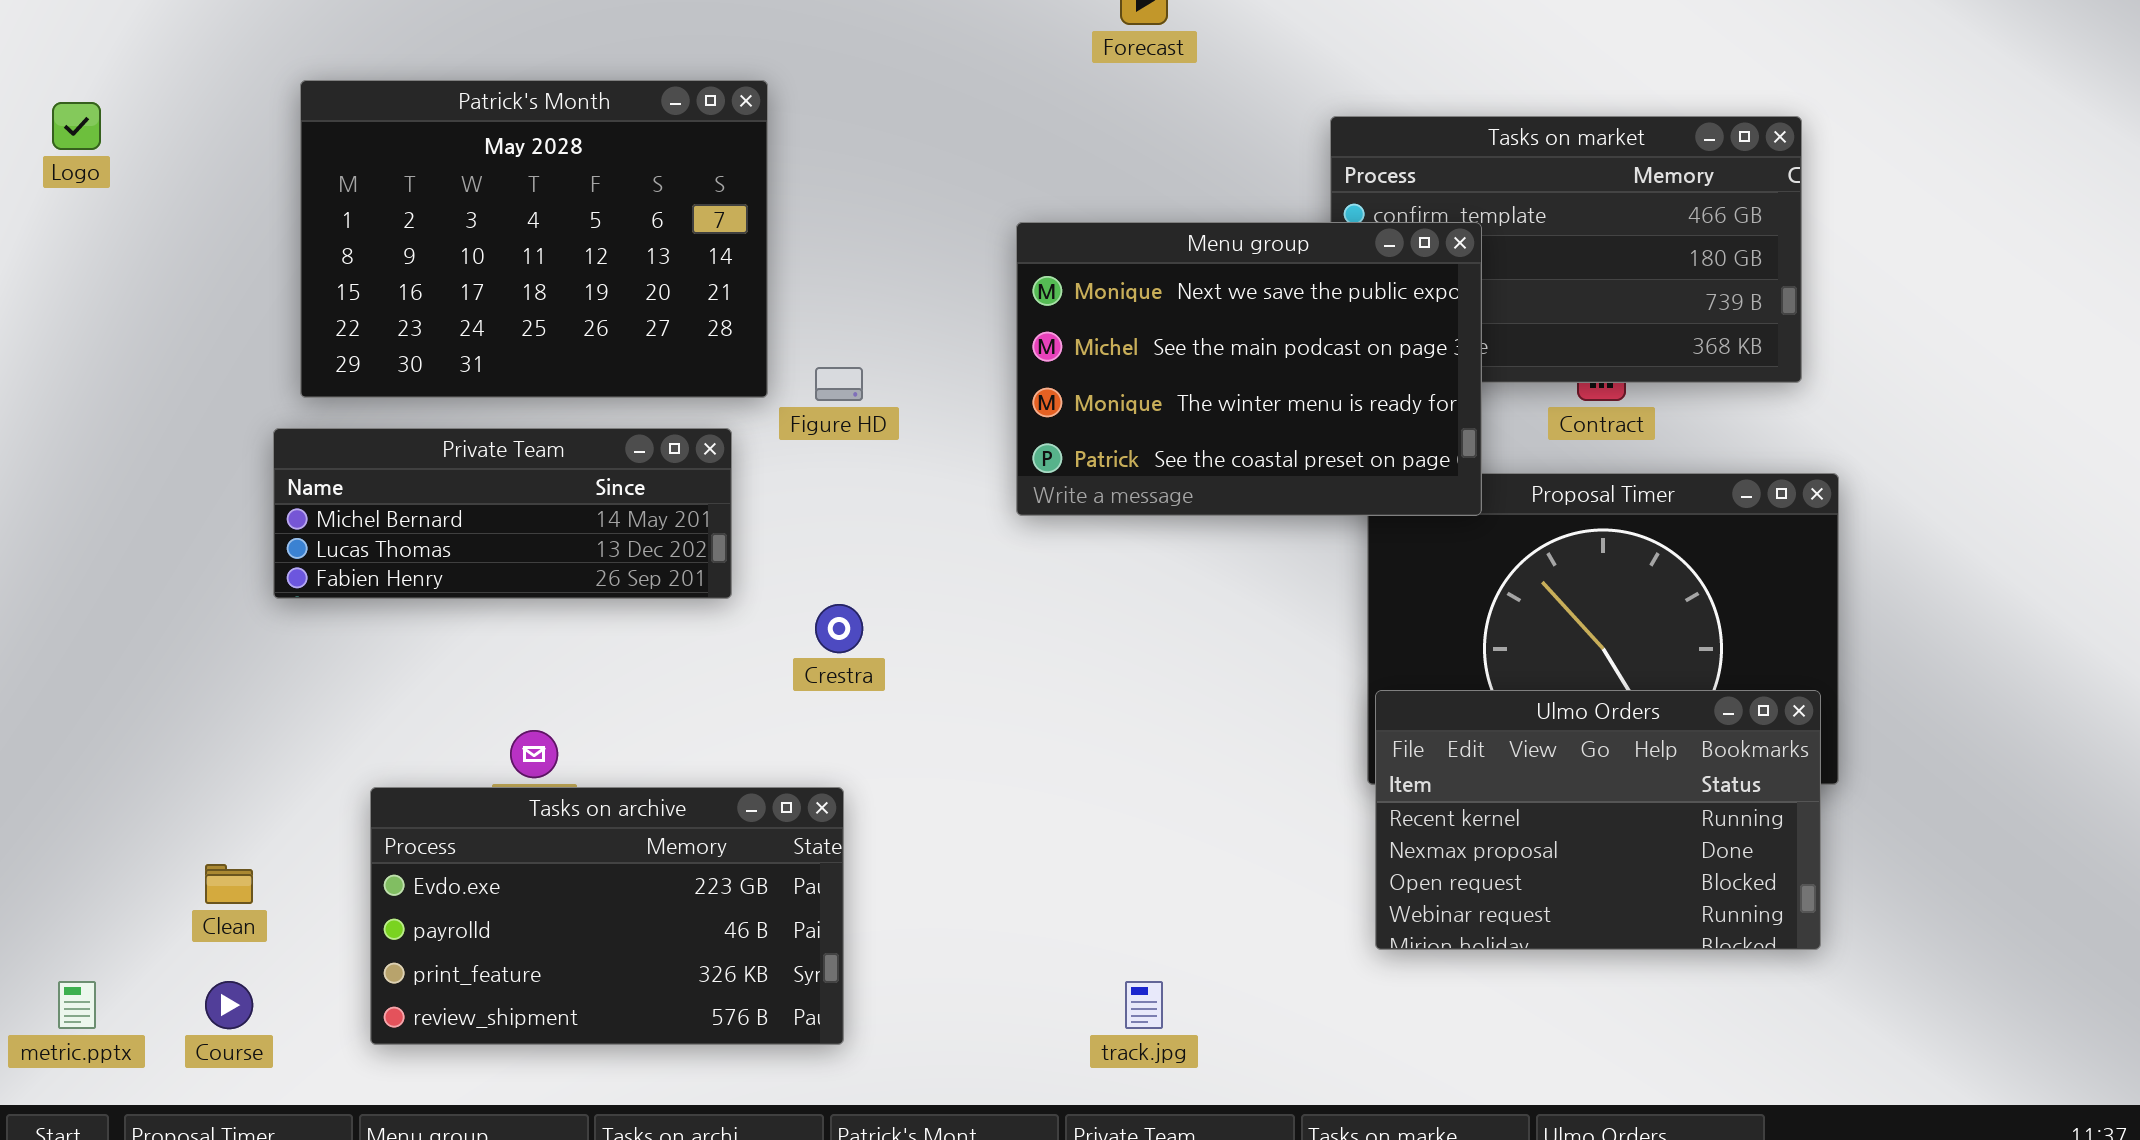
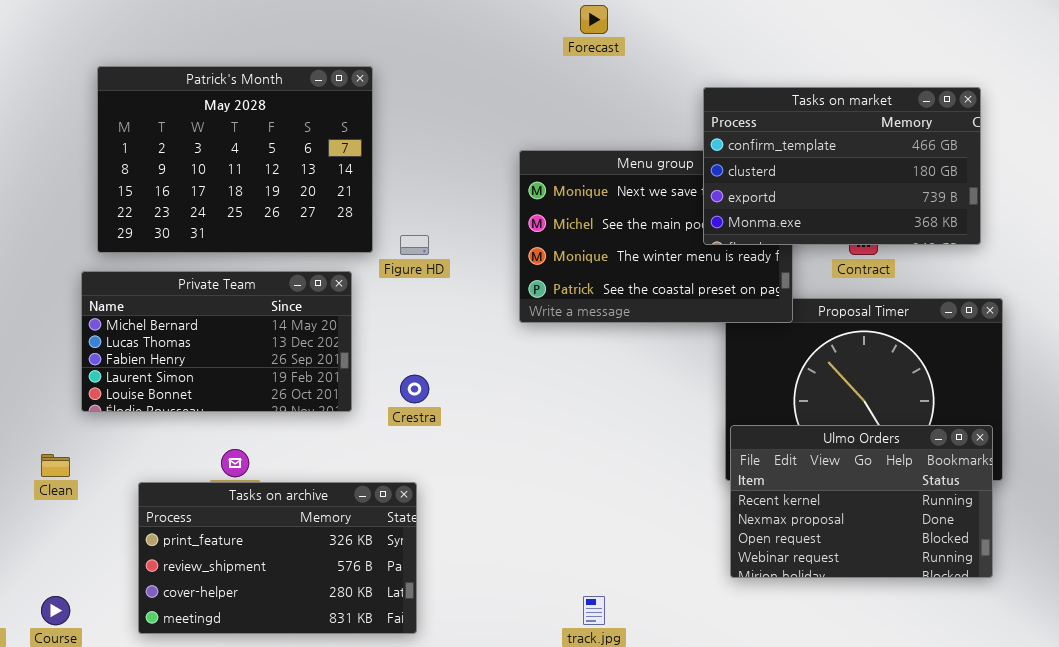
Tasks on market: [1330,116,1802,383] -> [703,87,981,245], raised
Private Team: [273,428,732,599] -> [81,271,352,412], resized
Tasks on archive: [370,787,844,1045] -> [138,482,417,634], scrolled down 2 rows
Clean: [205,864,253,904] -> [41,454,70,477], moved

